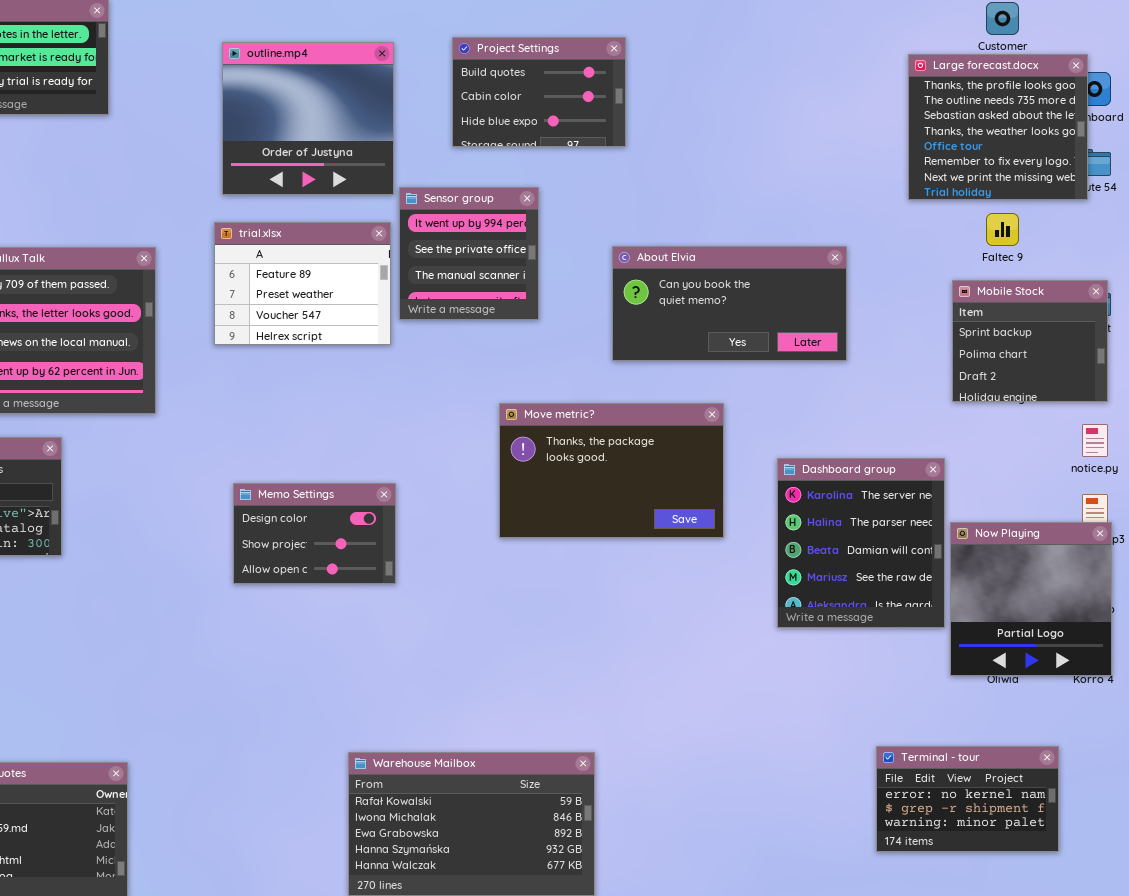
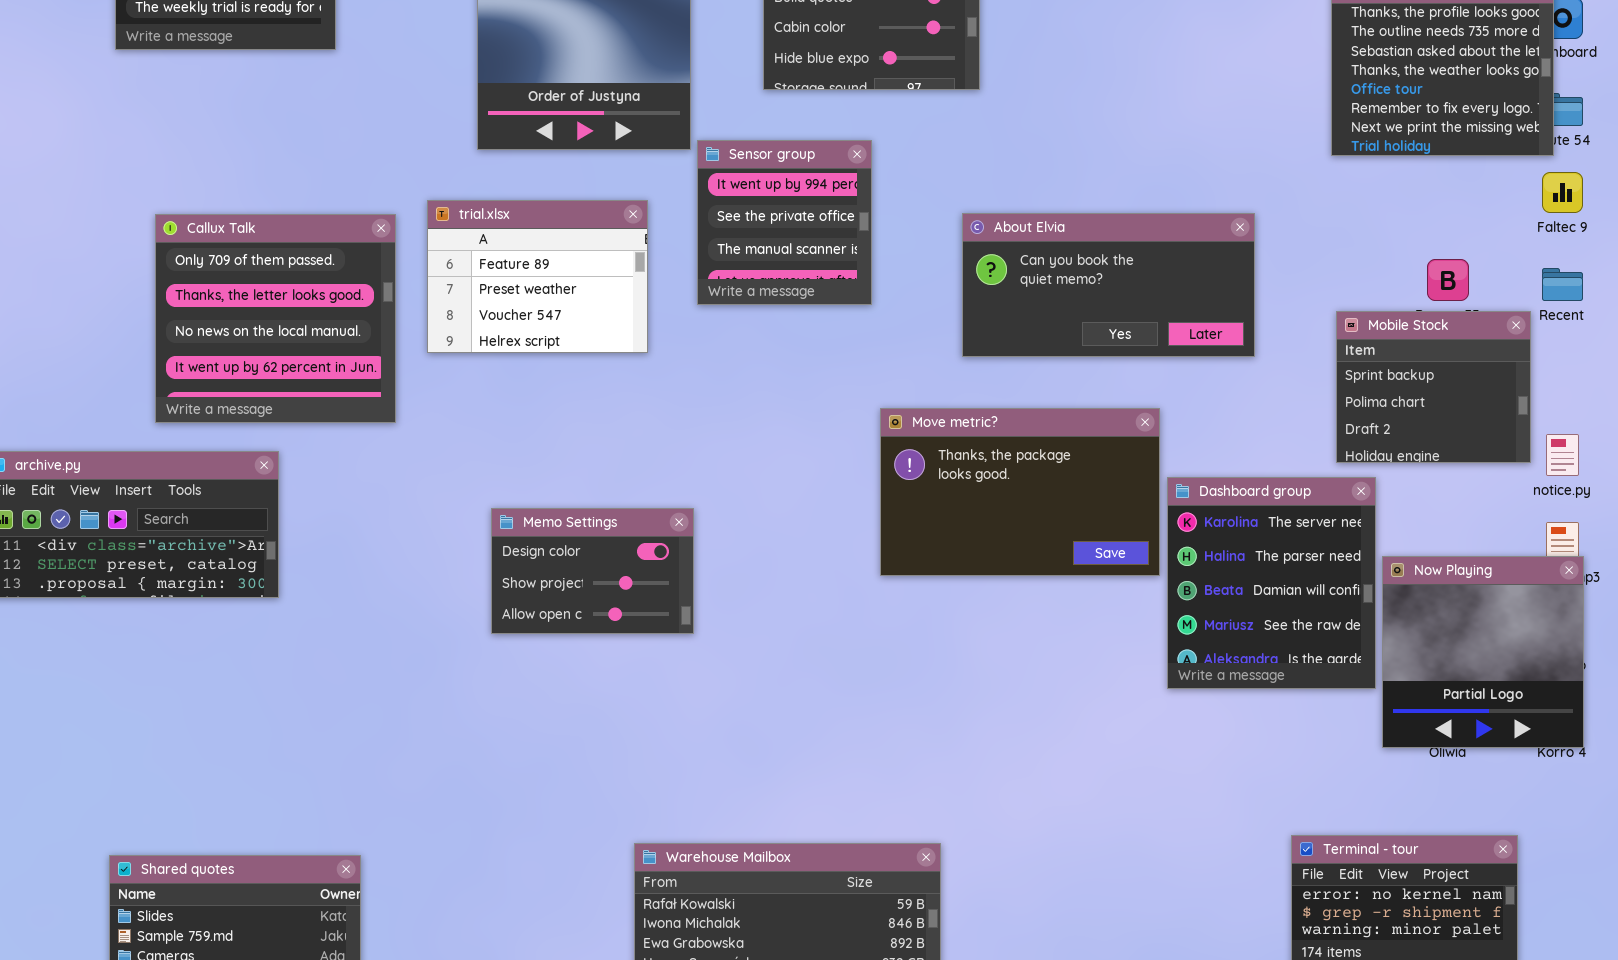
Faltec 9: [986,213,1019,246] -> [1542,172,1583,213], moved
trial.xlsx: [214,222,391,345] -> [427,200,648,353], moved
Mobile Stock: [952,280,1108,402] -> [1336,311,1531,463], moved
Move metric?: [499,403,724,538] -> [880,408,1160,576], moved

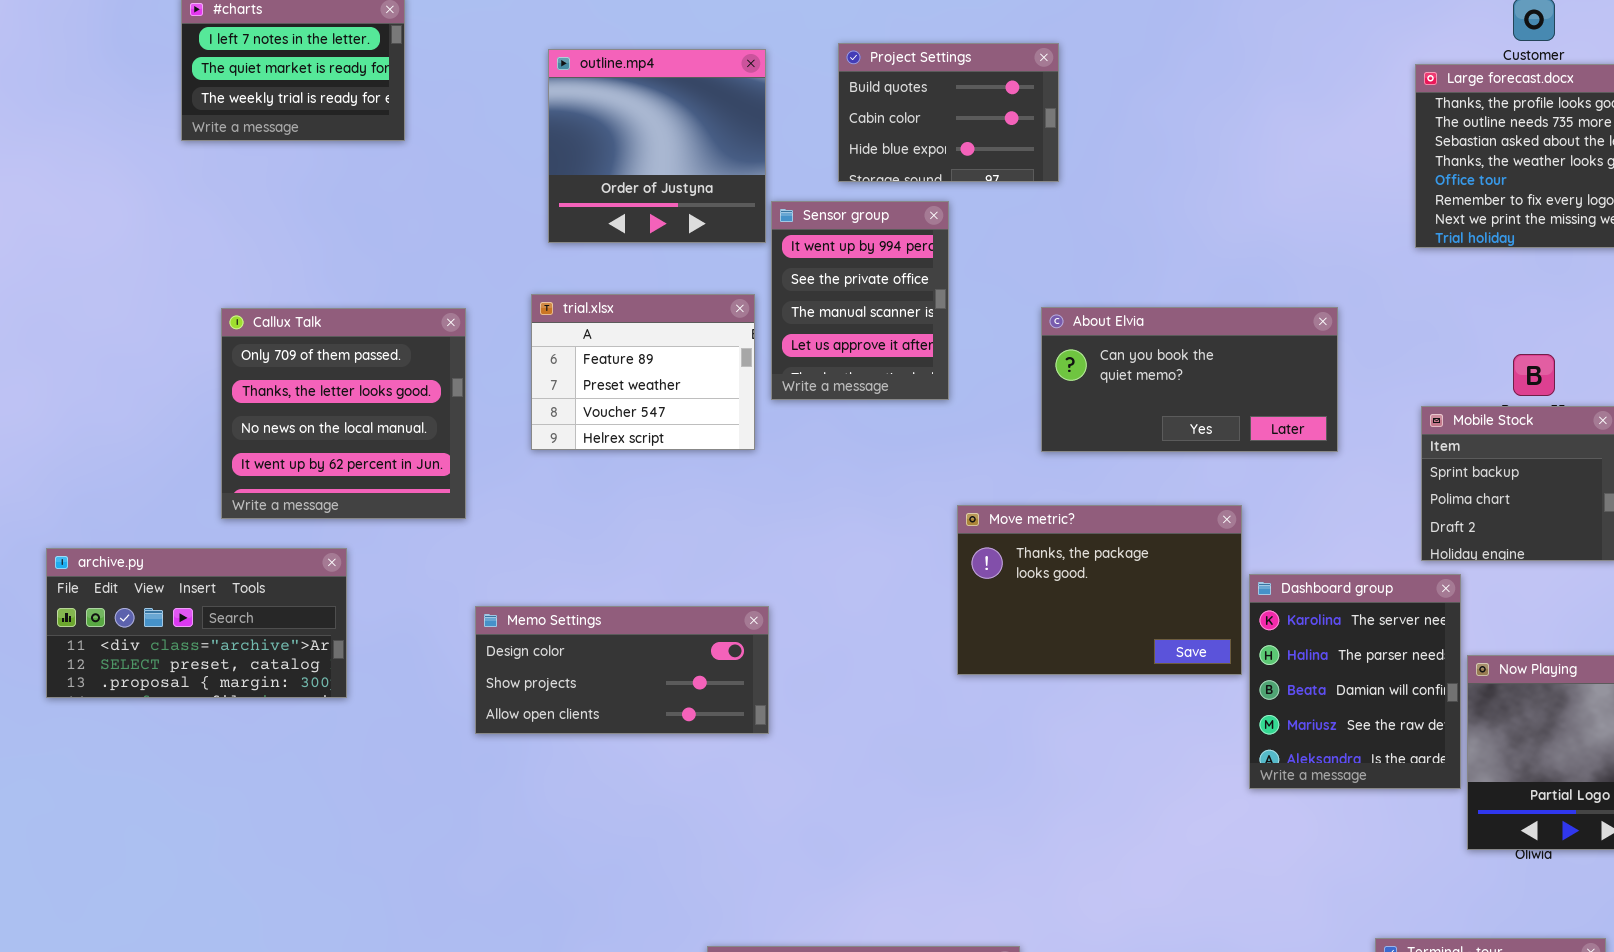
Sensor group: [697,140,872,305] -> [771,201,949,400], resized
trial.xlsx: [427,200,648,353] -> [531,294,755,450], moved
Memo Settings: [491,508,694,634] -> [475,606,769,734], resized

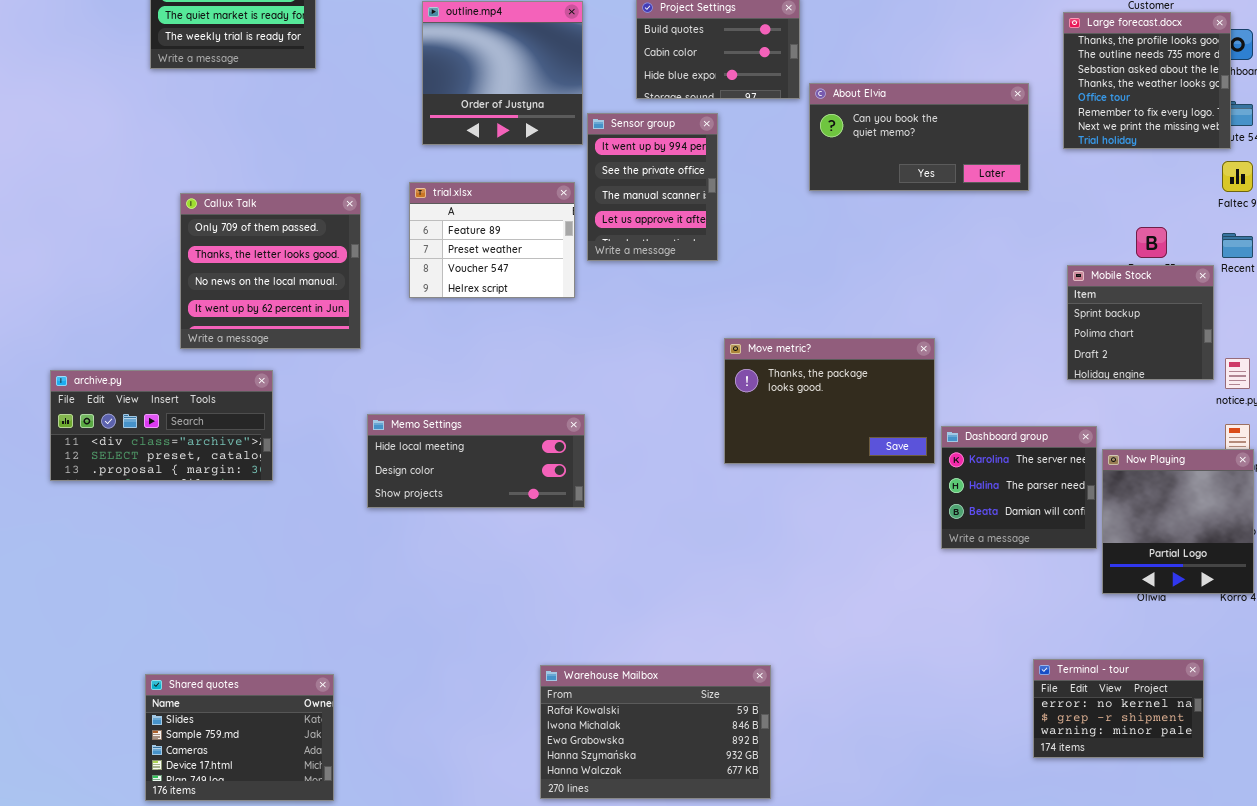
About Elvia: [1041,307,1338,452] -> [809,83,1029,191], moved
Dashboard group: [1249,574,1461,789] -> [941,426,1097,549], resized
Memo Settings: [475,606,769,734] -> [367,414,585,508], scrolled up 1 row

